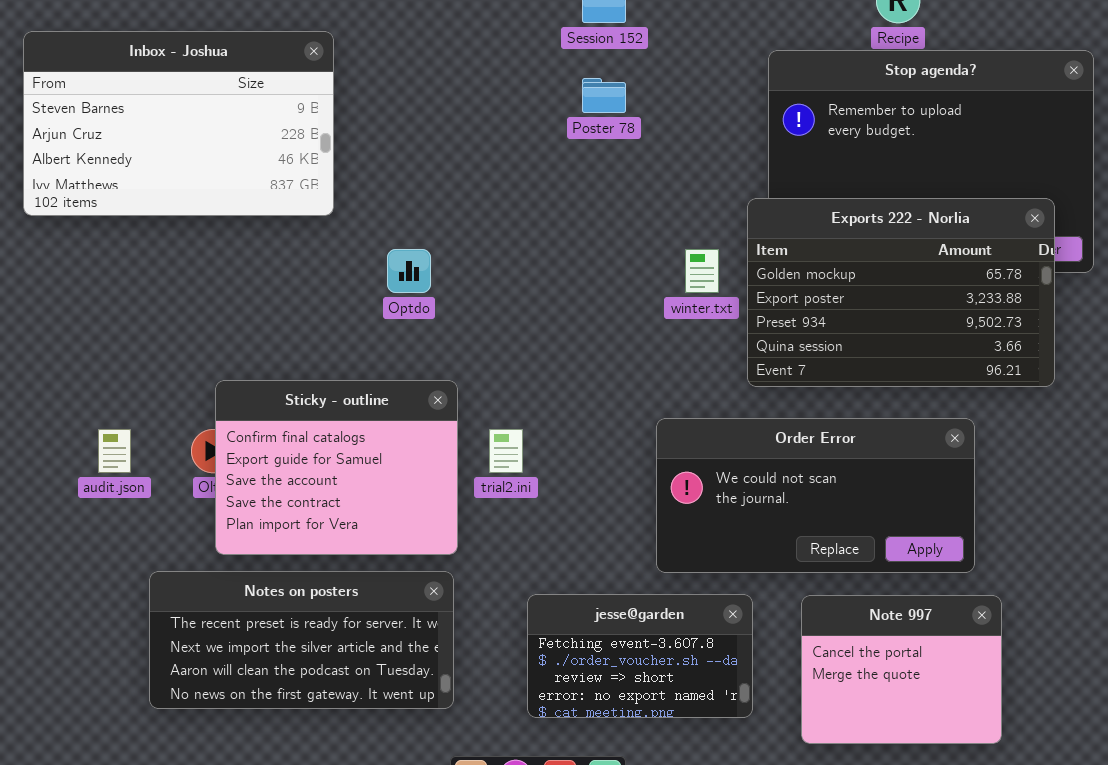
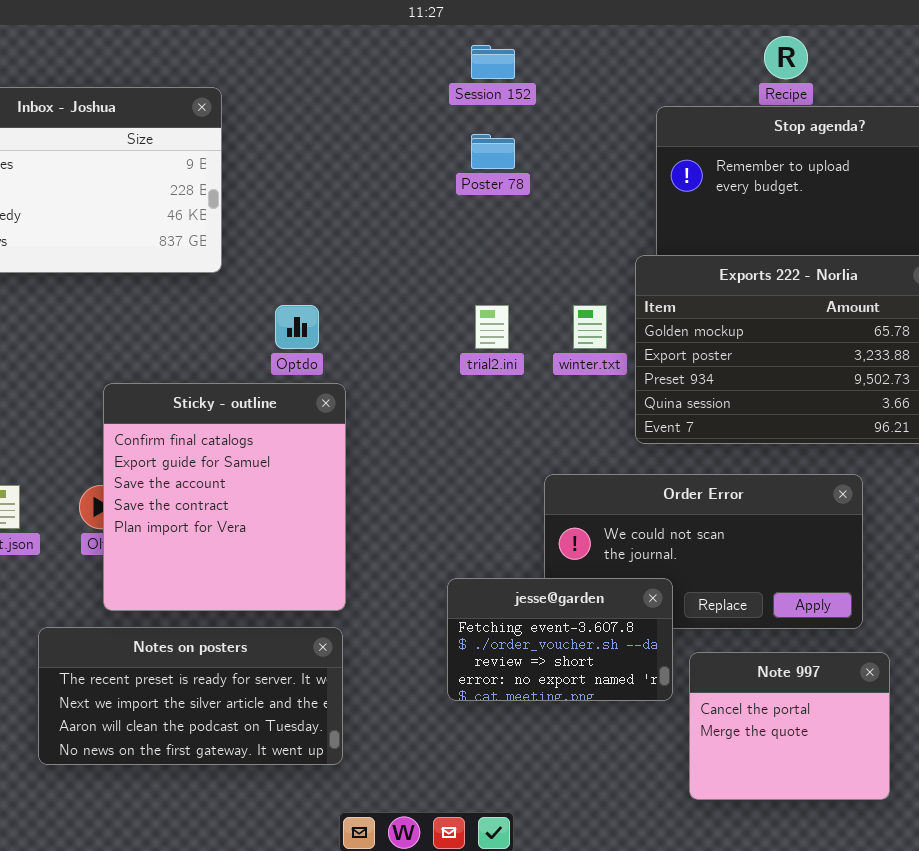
Sticky - outline: [215,380,458,555] -> [103,383,346,611], resized
trial2.ini: [489,429,523,473] -> [475,305,509,349], moved
jesse@garden: [527,594,753,718] -> [447,578,673,701], moved

